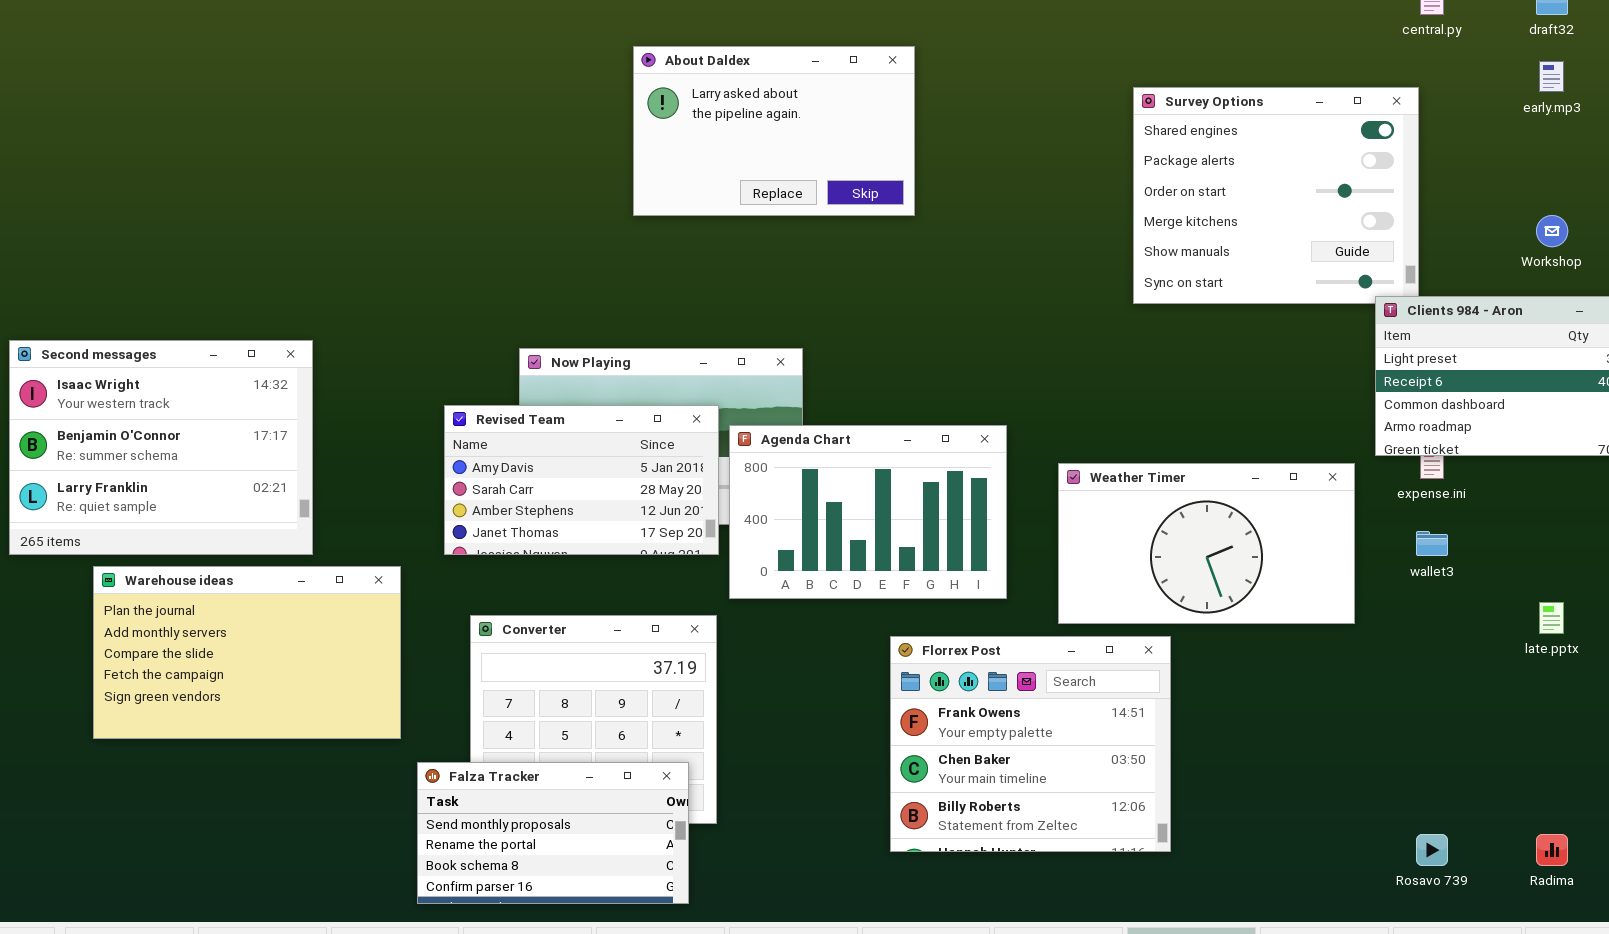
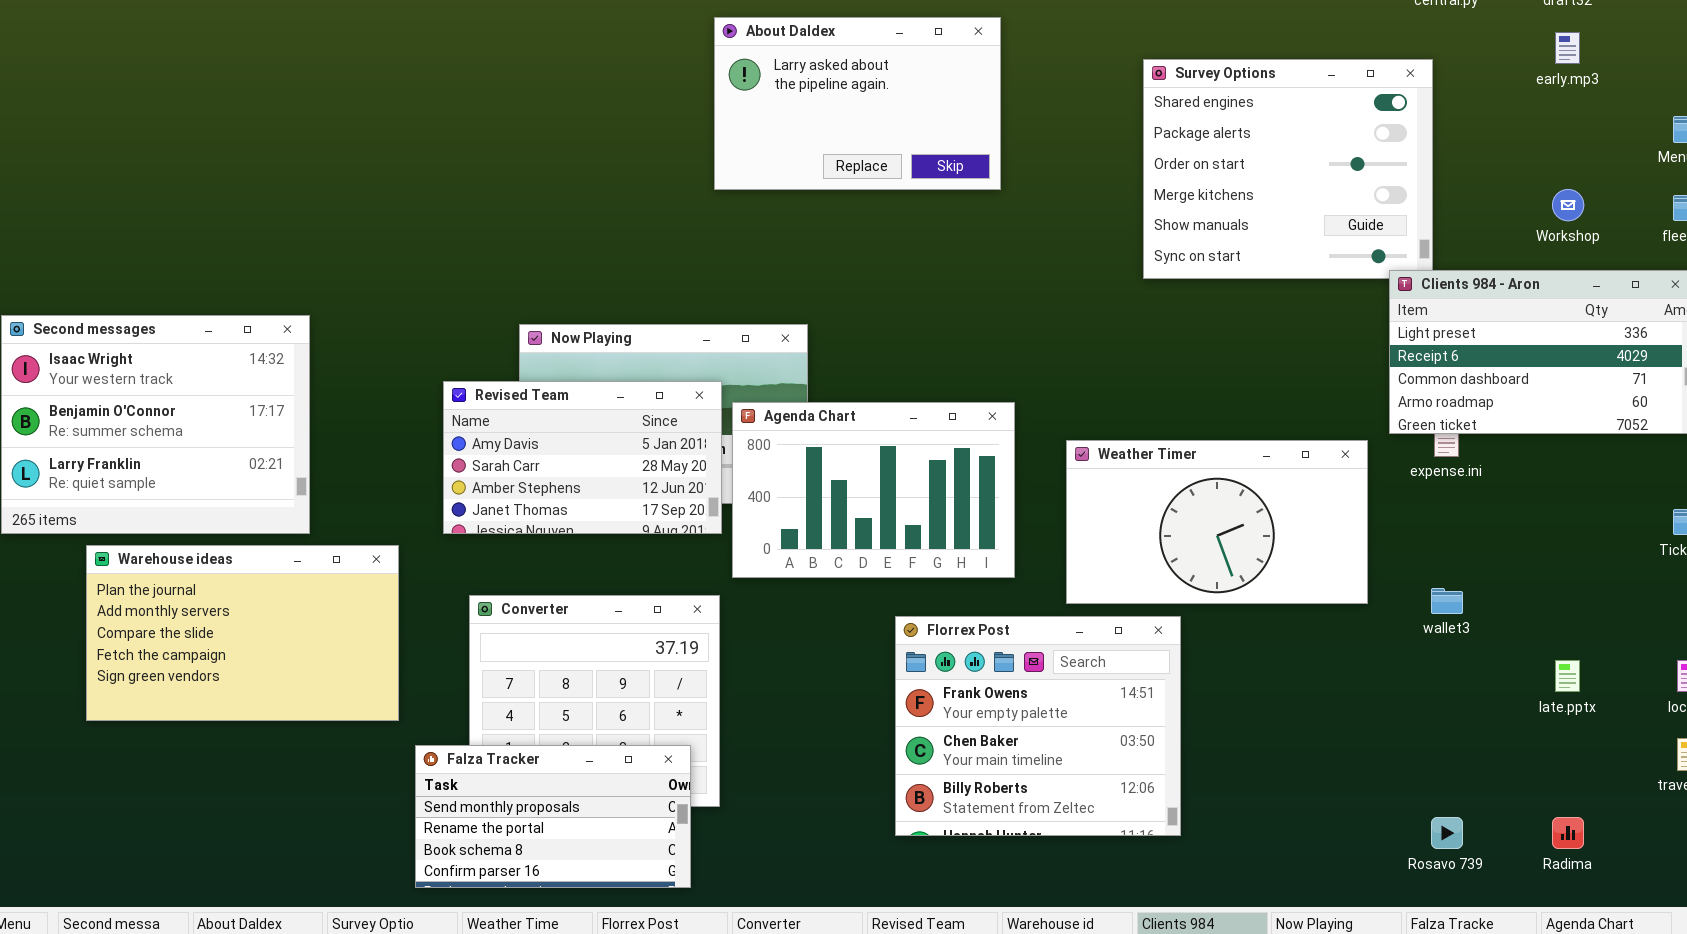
About Daldex: [633,46,915,216] -> [714,17,1001,190], moved
wallet3: [1416,531,1448,556] -> [1431,588,1463,614], moved
late.pptx: [1539,602,1564,634] -> [1555,660,1580,692], moved

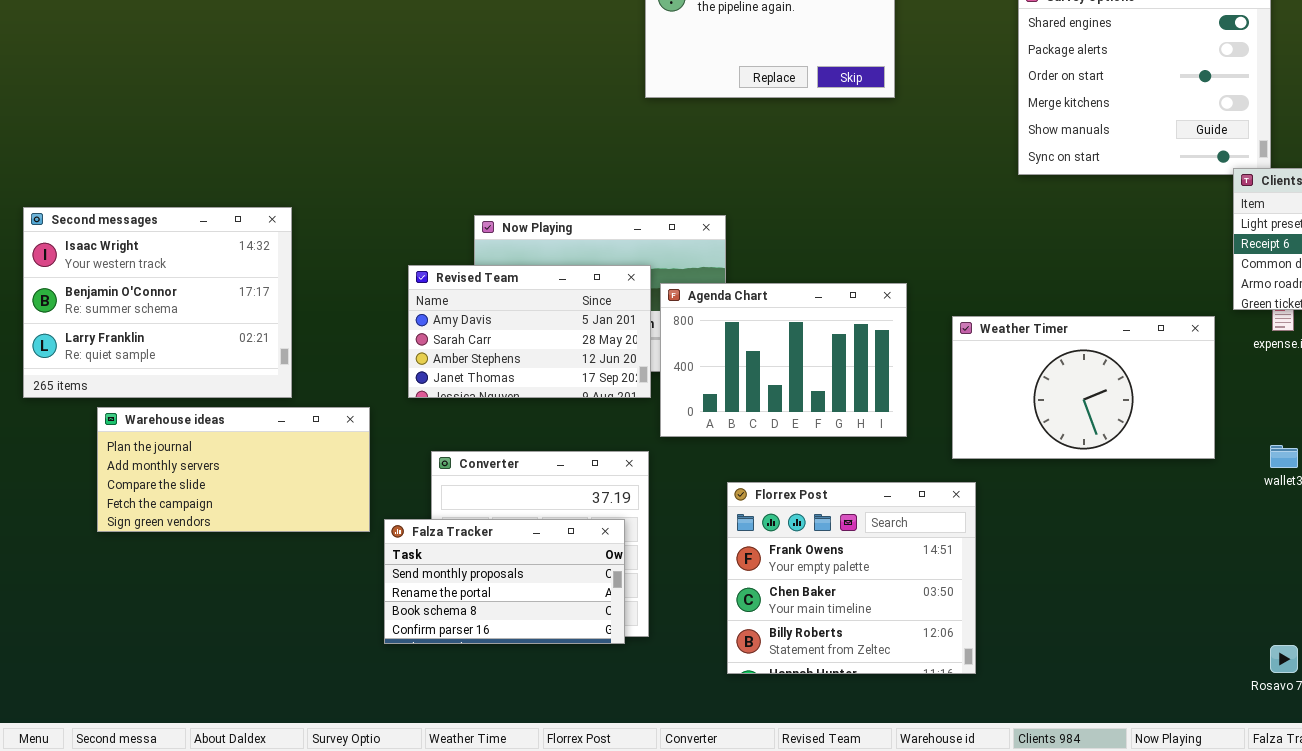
Warehouse ideas: [86,545,399,721] -> [97,407,370,532], resized
Florrex Post: [895,616,1181,836] -> [727,482,976,674], moved
Falza Tracker: [415,745,691,888] -> [384,519,625,644], moved

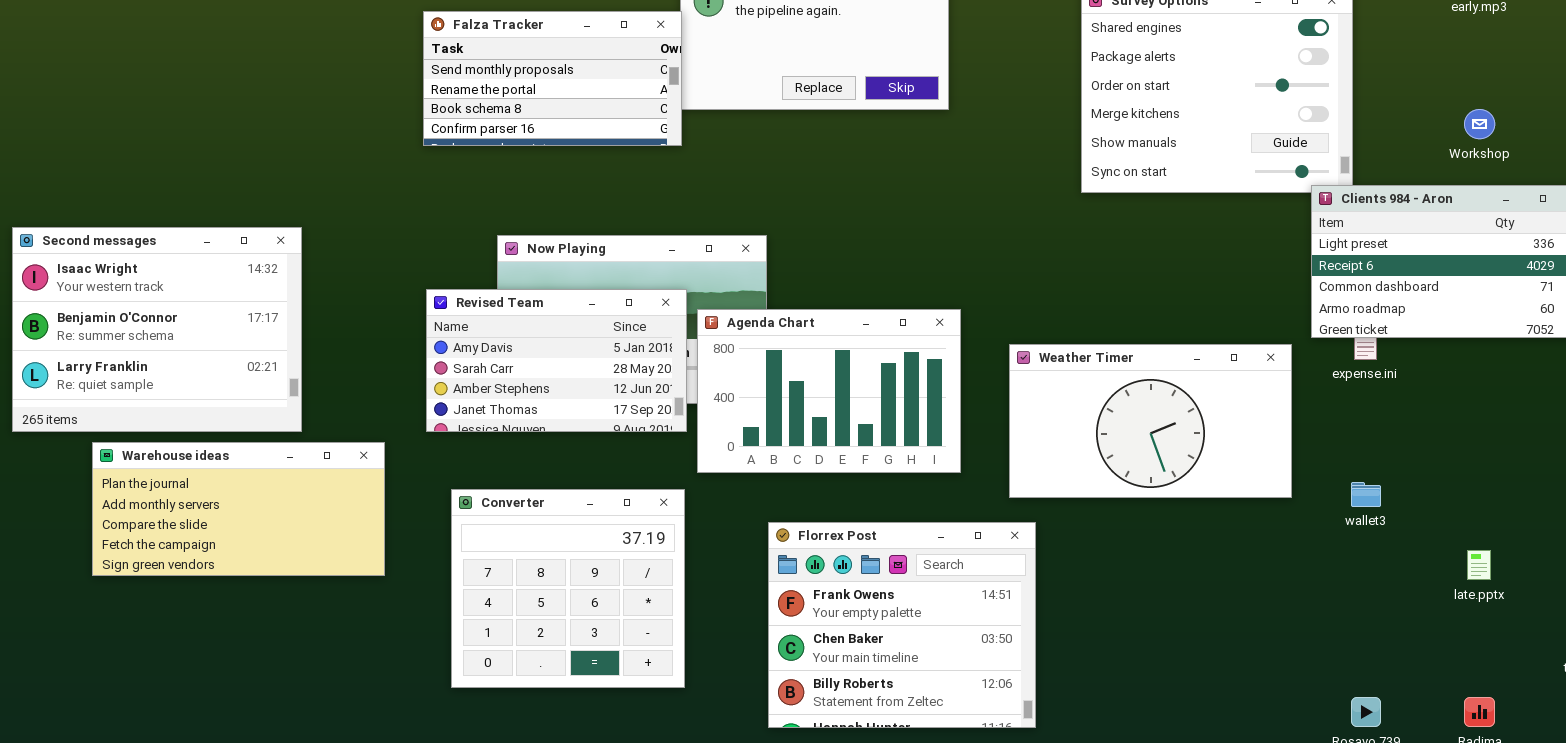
Falza Tracker: [384,519,625,644] -> [423,11,682,146], moved

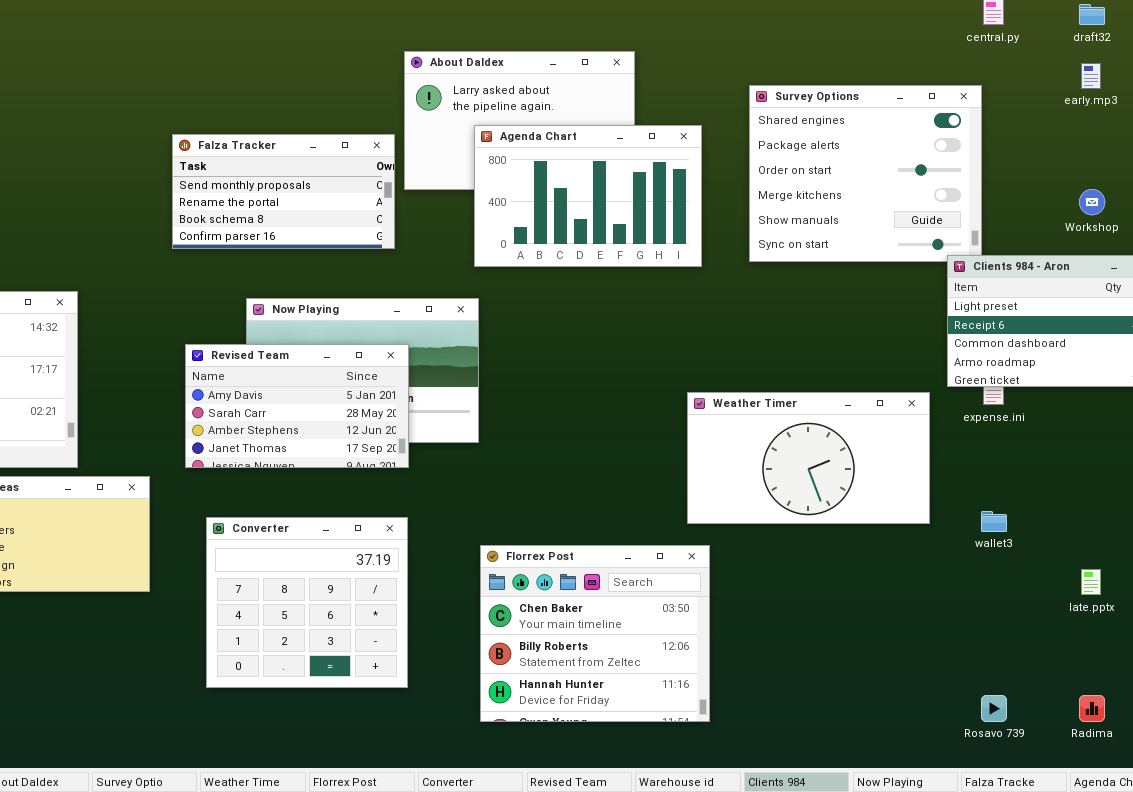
Falza Tracker: [423,11,682,146] -> [172,134,395,249], moved
Agenda Chart: [697,309,961,473] -> [474,125,702,267], moved
Florrex Post: [768,522,1036,728] -> [480,545,710,722], scrolled down 1 row

